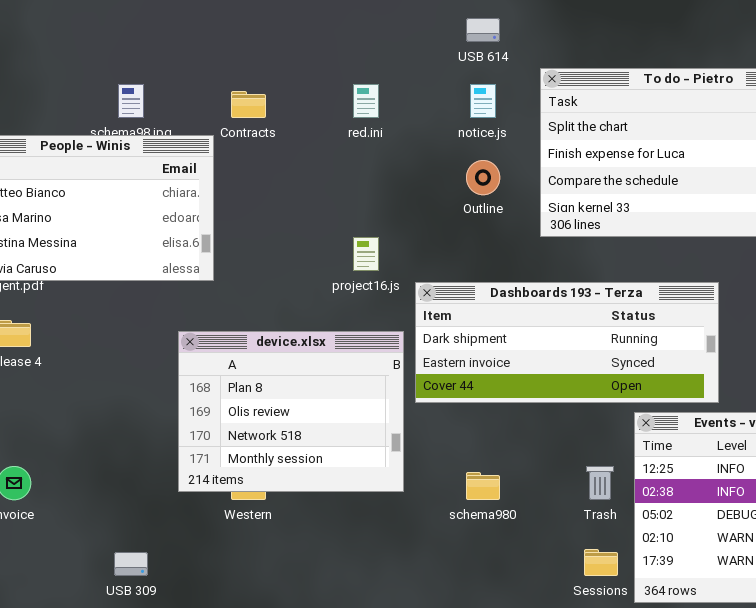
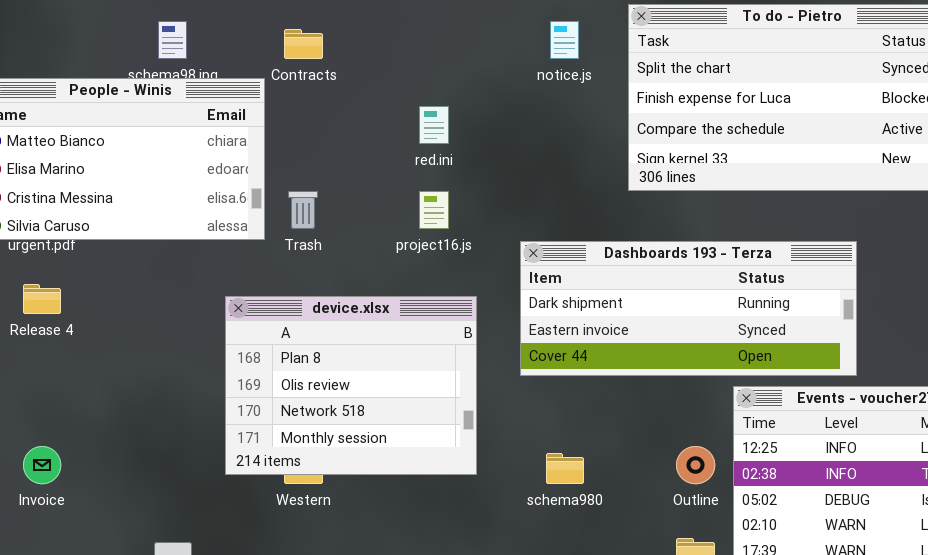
red.ini: [353,84,379,118] -> [419,106,449,144], moved
Outline: [466,160,500,195] -> [676,446,715,484], moved
Dashboards 193 - Terza: [415,282,719,403] -> [520,241,857,376], moved
Trash: [586,466,614,500] -> [288,191,318,229], moved

